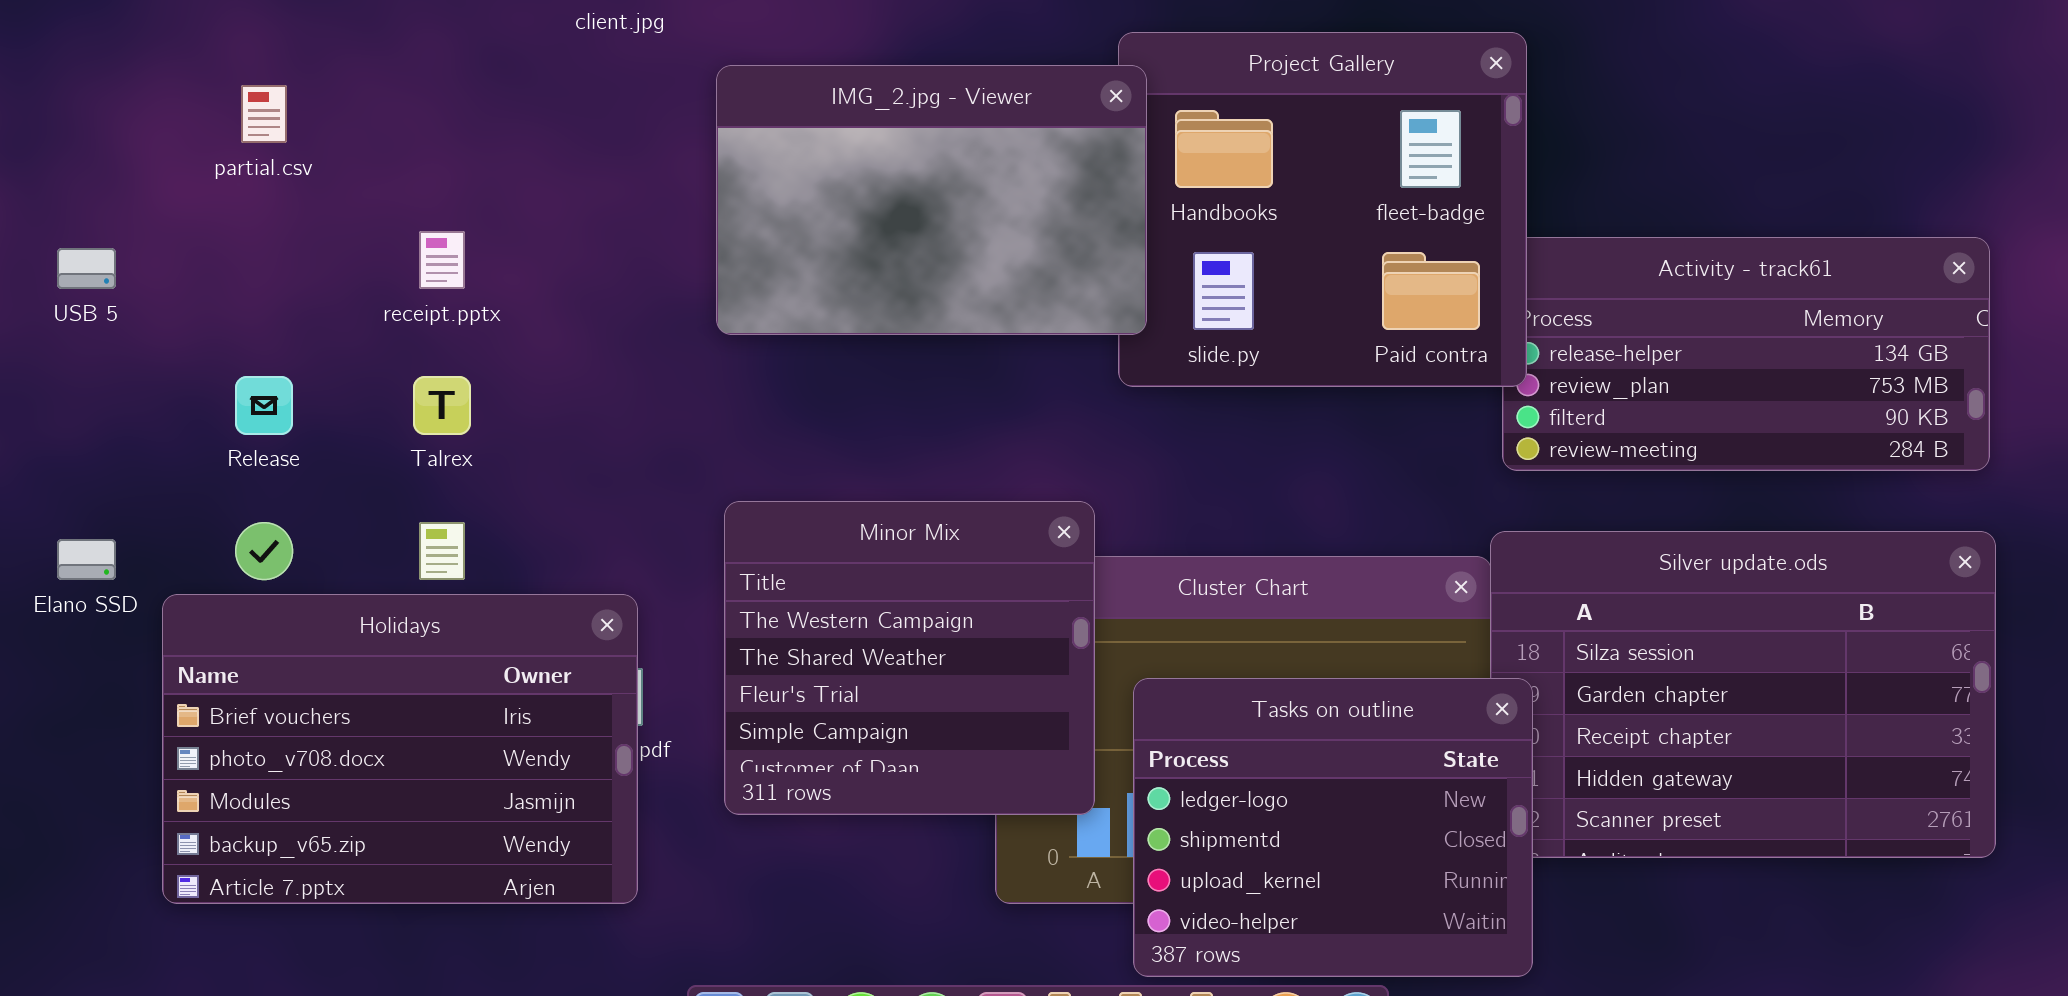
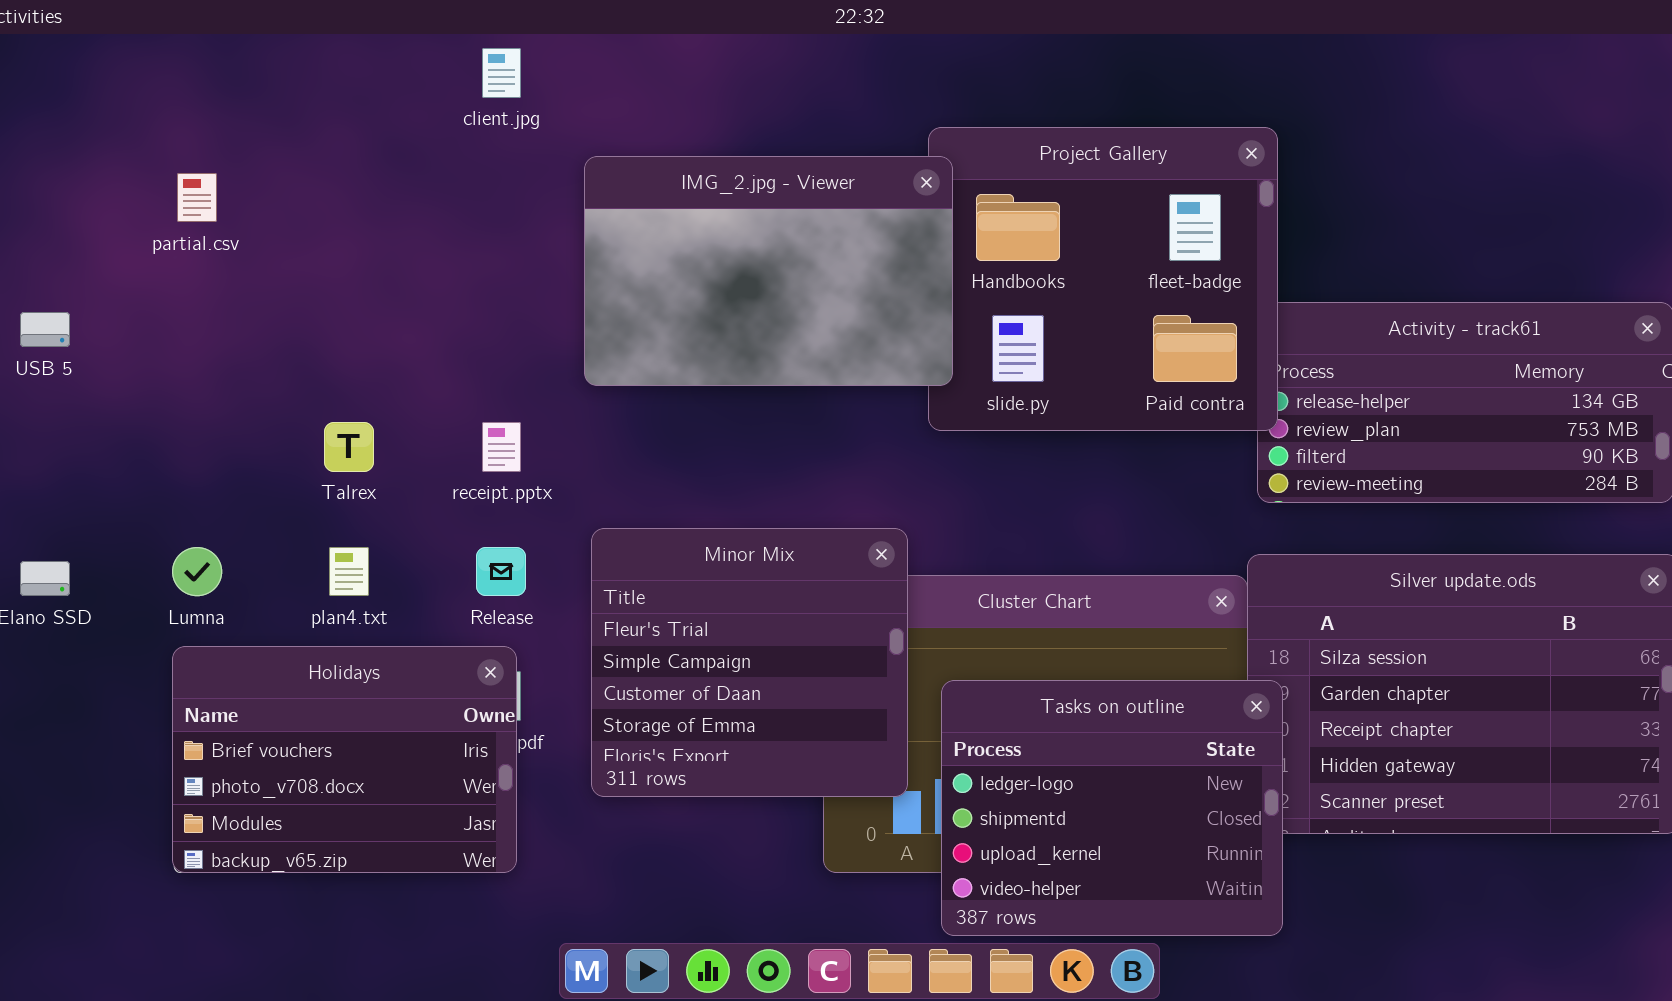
receipt.pptx: [419,231,465,289] -> [482,422,521,472], moved
Release: [235,376,293,435] -> [476,547,526,596], moved
Minor Mix: [724,501,1095,815] -> [591,528,908,797], scrolled down 2 rows
Holidays: [162,594,638,904] -> [172,646,517,873], resized

